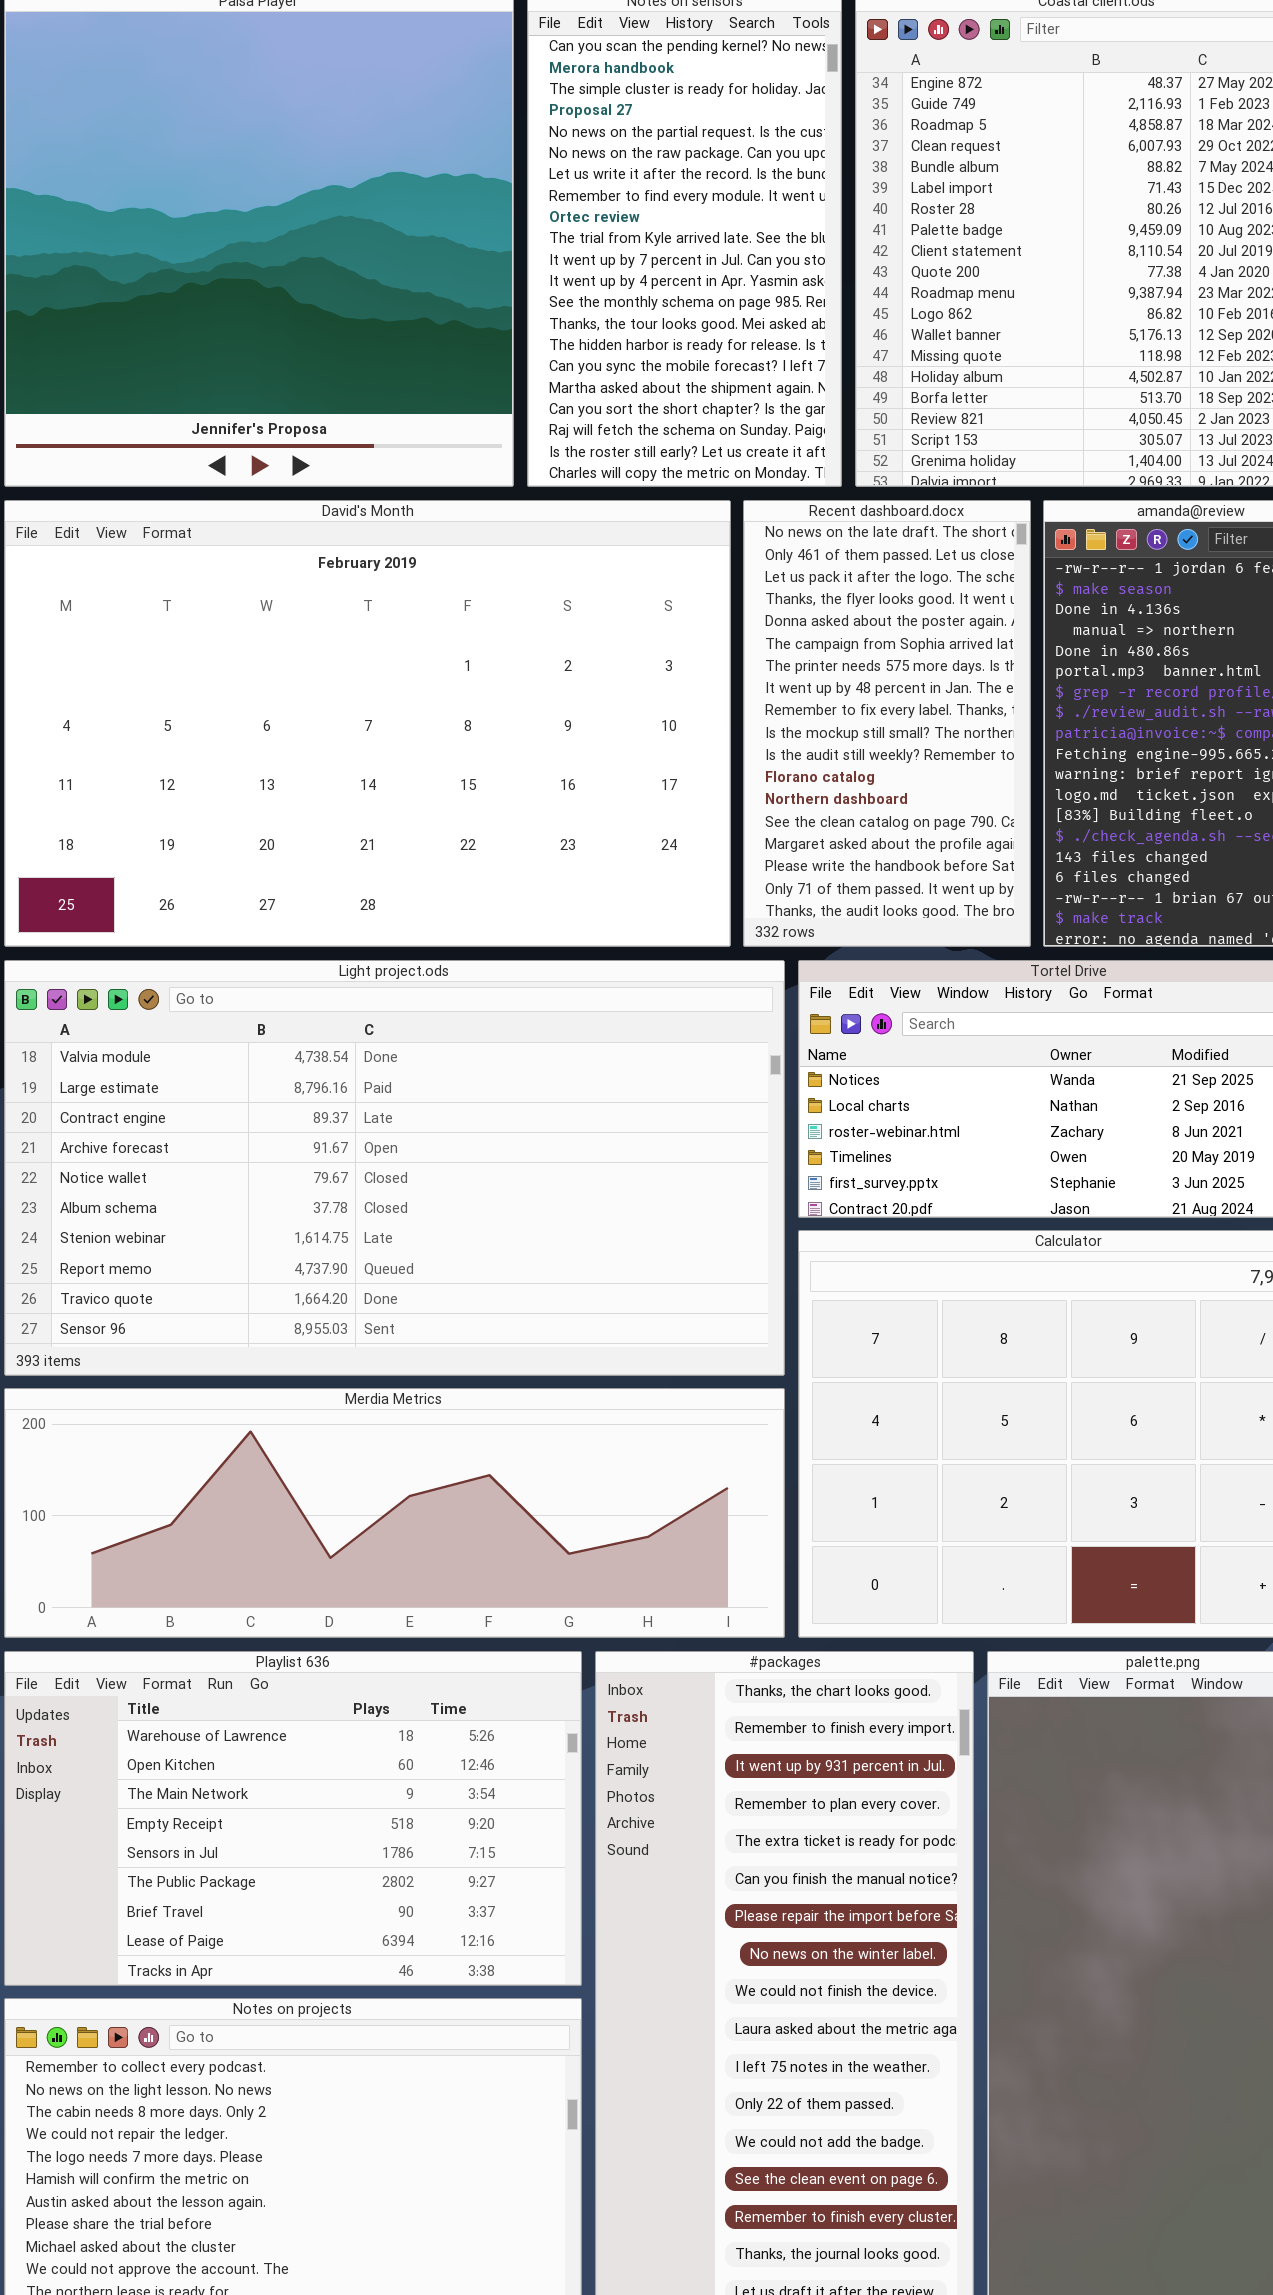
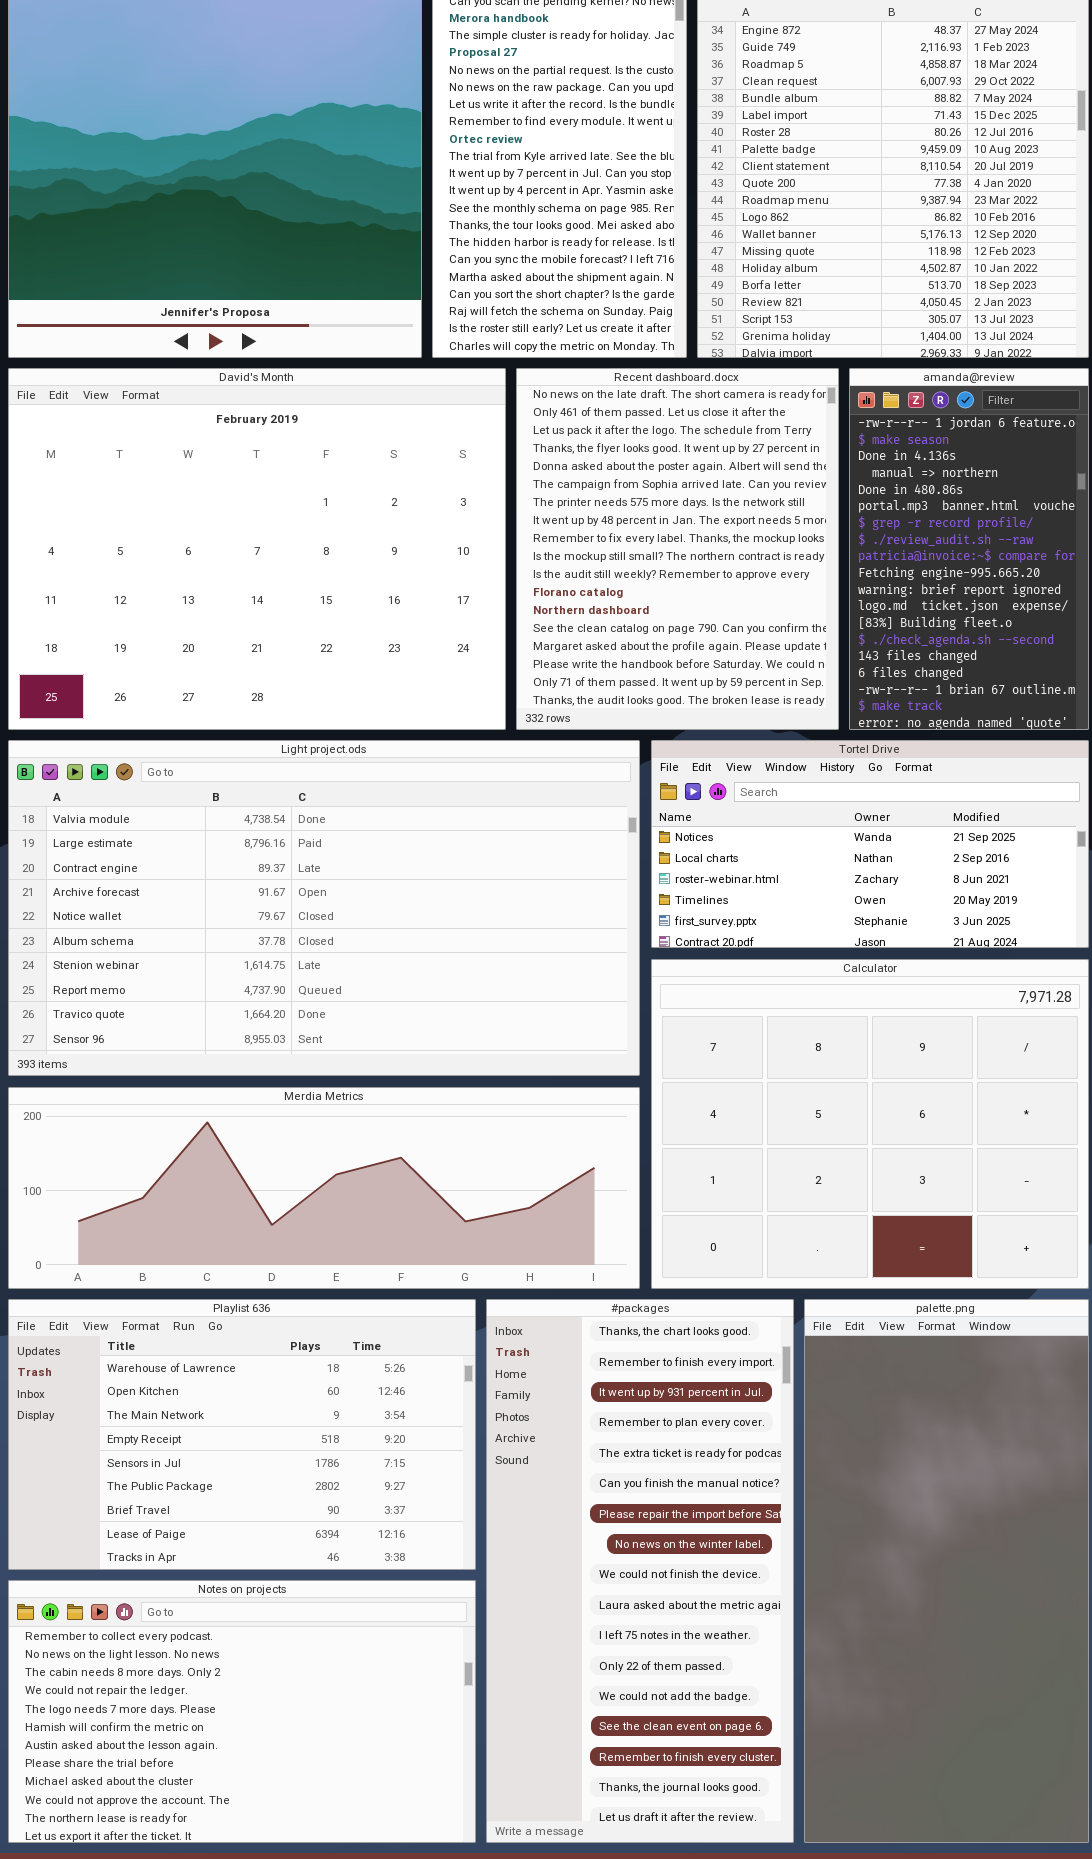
David's Month: [4,500,731,947] -> [8,368,506,730], resized
Recent dashboard.docx: [743,500,1031,947] -> [516,368,839,730], resized

